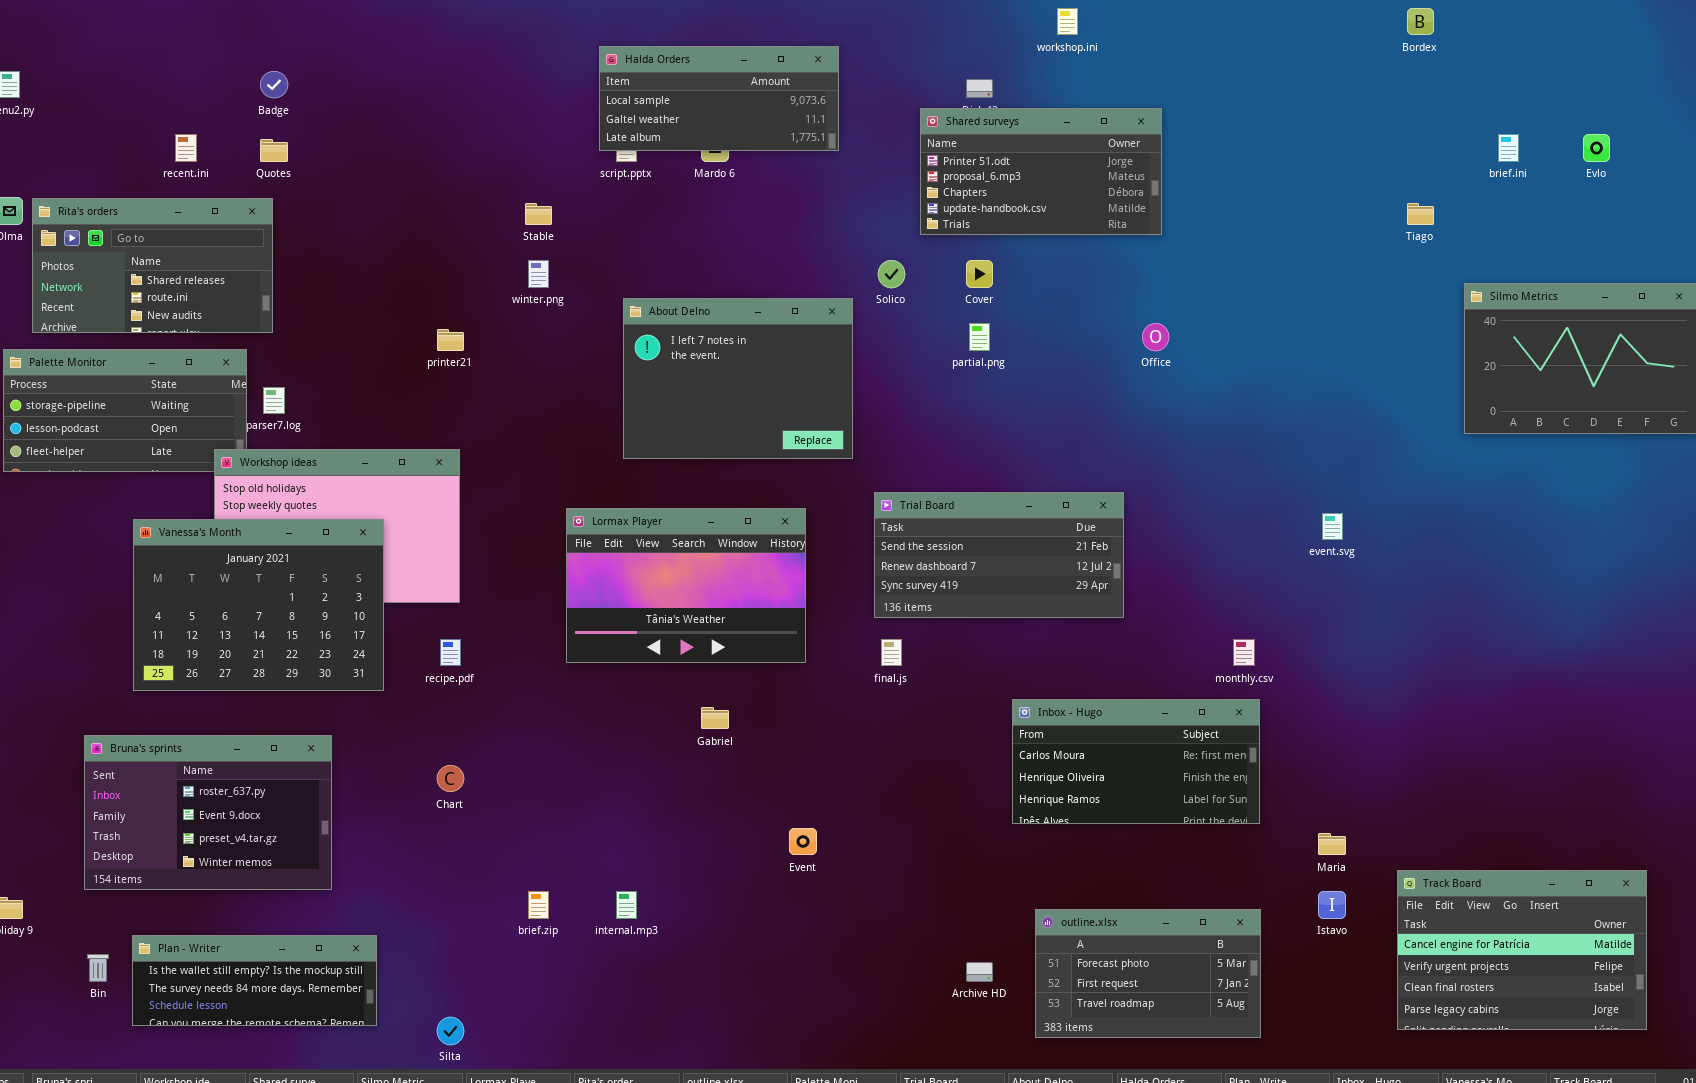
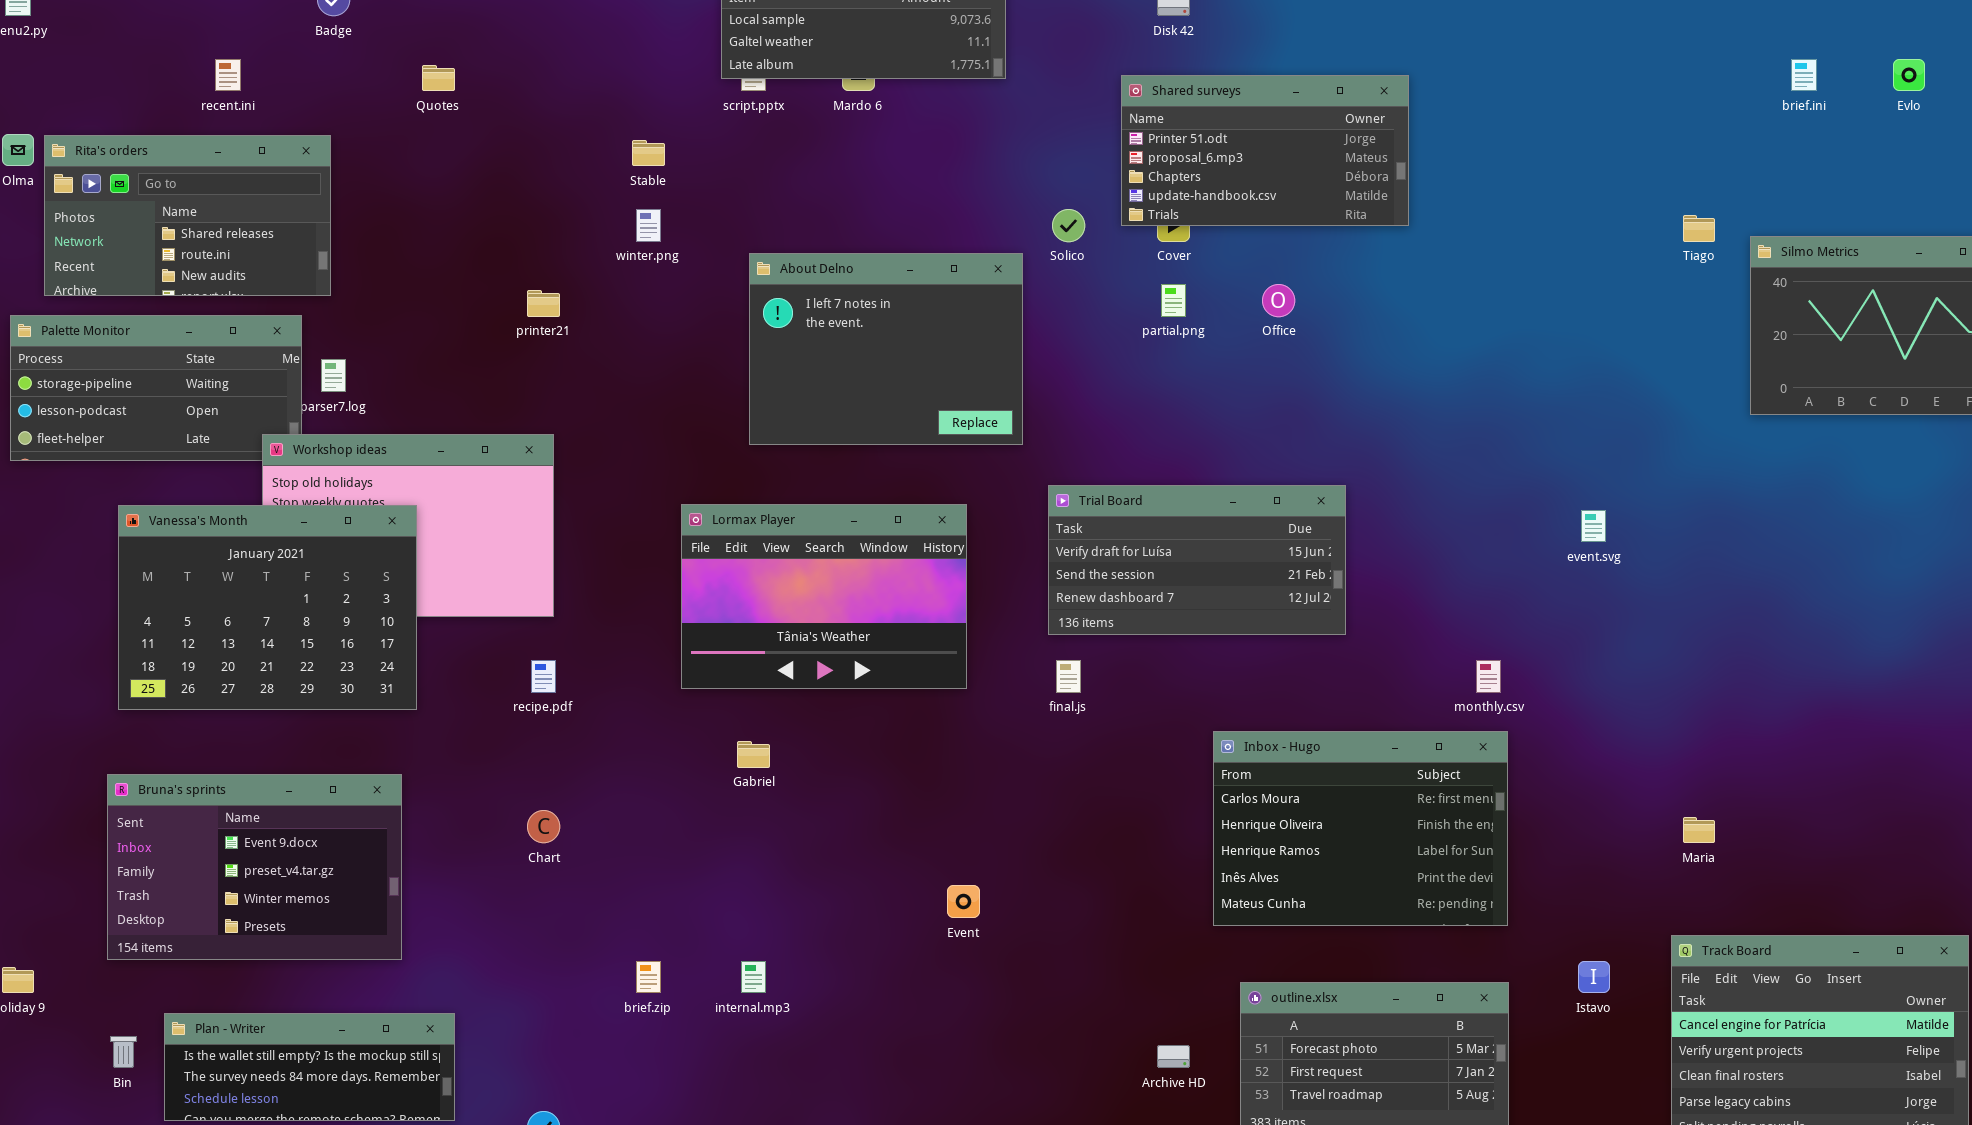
Shared surveys: [920,108,1162,235] -> [1121,75,1409,226], moved
Quotes: [260,139,288,162] -> [422,65,455,91], moved
Tiago: [1407,203,1434,225] -> [1683,215,1715,242], moved
Office: [1142,323,1169,351] -> [1262,284,1295,317], moved
Trial Board: [874,492,1124,618] -> [1048,485,1346,635], scrolled up 1 row
Vanessa's Month: [133,519,384,691] -> [118,505,417,710], moved
Inbox - Hugo: [1012,699,1260,824] -> [1213,731,1508,926], resized
Gabriel: [701,707,729,729] -> [737,741,770,768], moved
Bruna's sprints: [84,735,332,890] -> [107,774,402,960], scrolled down 1 row
Maria: [1318,833,1346,855] -> [1683,817,1715,843], moved

